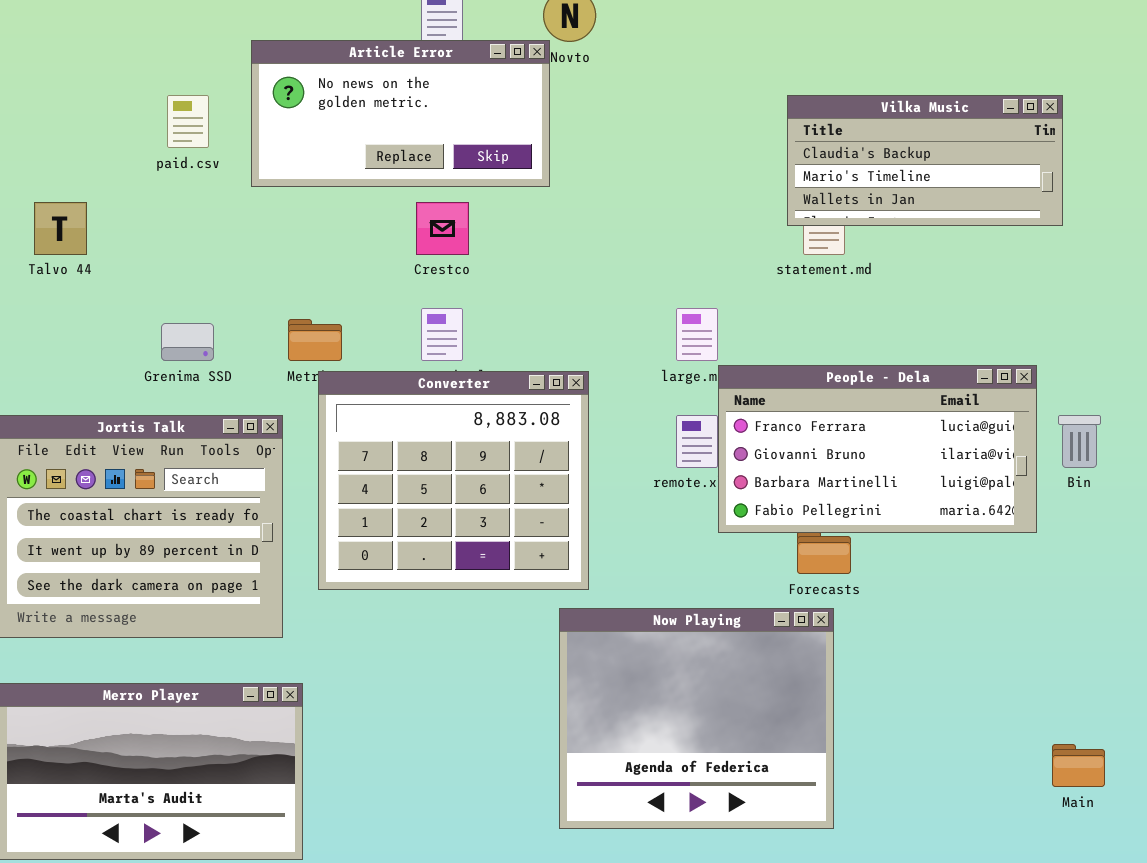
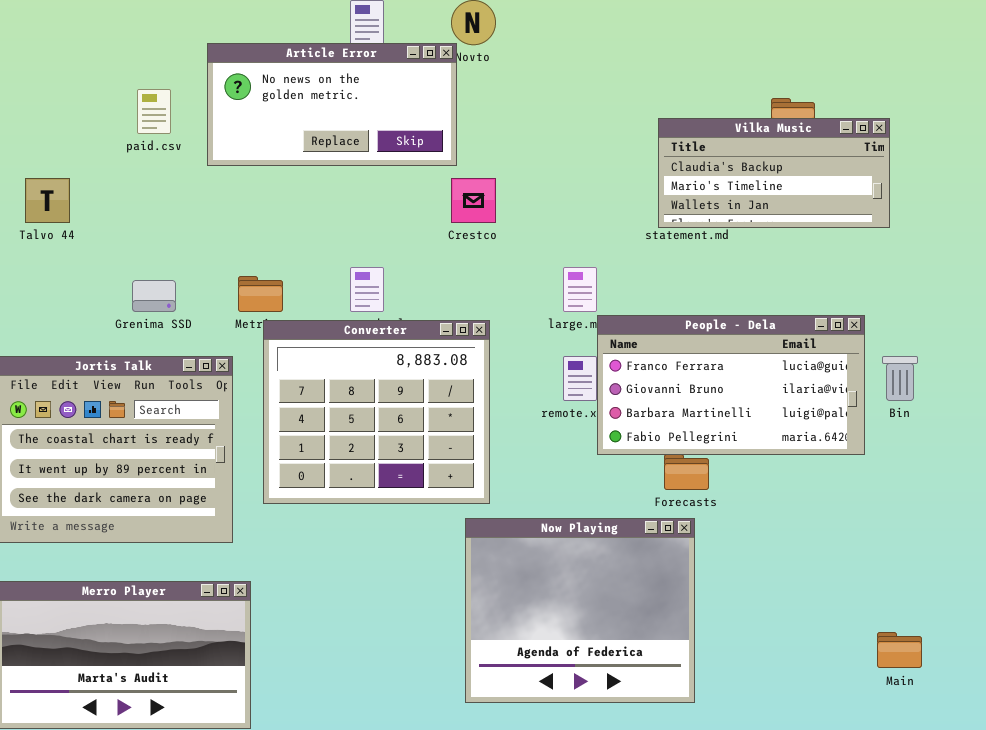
Vilka Music: [787,95,1063,226] -> [658,118,890,228], moved
Crestco: [416,202,469,255] -> [451,178,496,223], moved

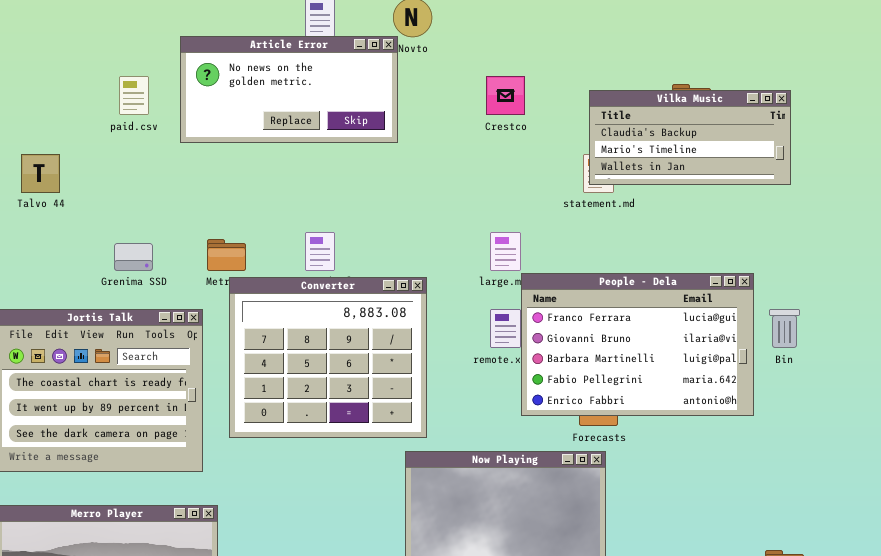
Vilka Music: [658,118,890,228] -> [589,90,791,185], moved
Crestco: [451,178,496,223] -> [486,76,525,115], moved
People - Dela: [597,315,865,455] -> [521,273,754,416], resized

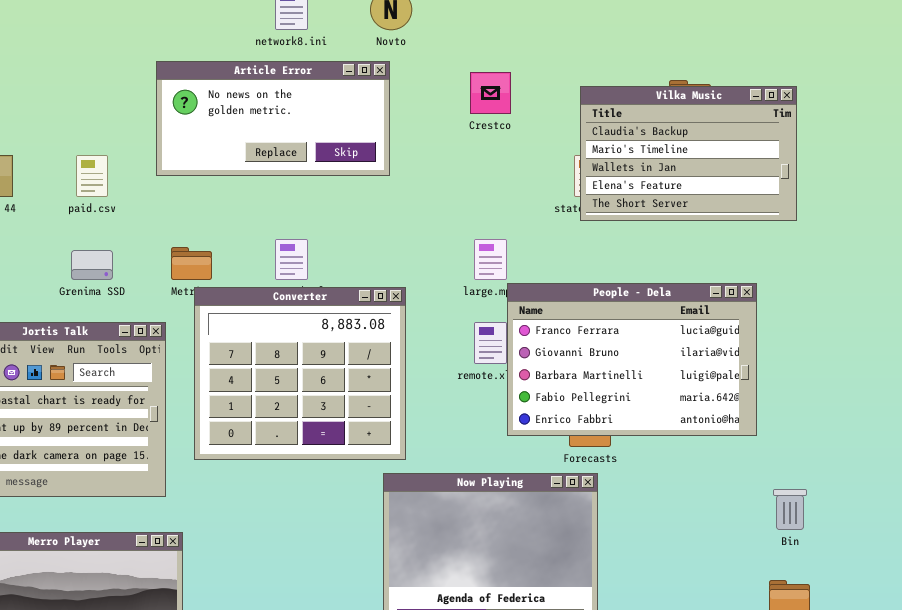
Article Error: [180,36,398,143] -> [156,61,390,176], moved
paid.csv: [119,76,149,115] -> [76,155,108,197], moved
Vilka Music: [589,90,791,185] -> [580,86,797,221], resized
Bin: [769,309,800,348] -> [773,489,807,530], moved

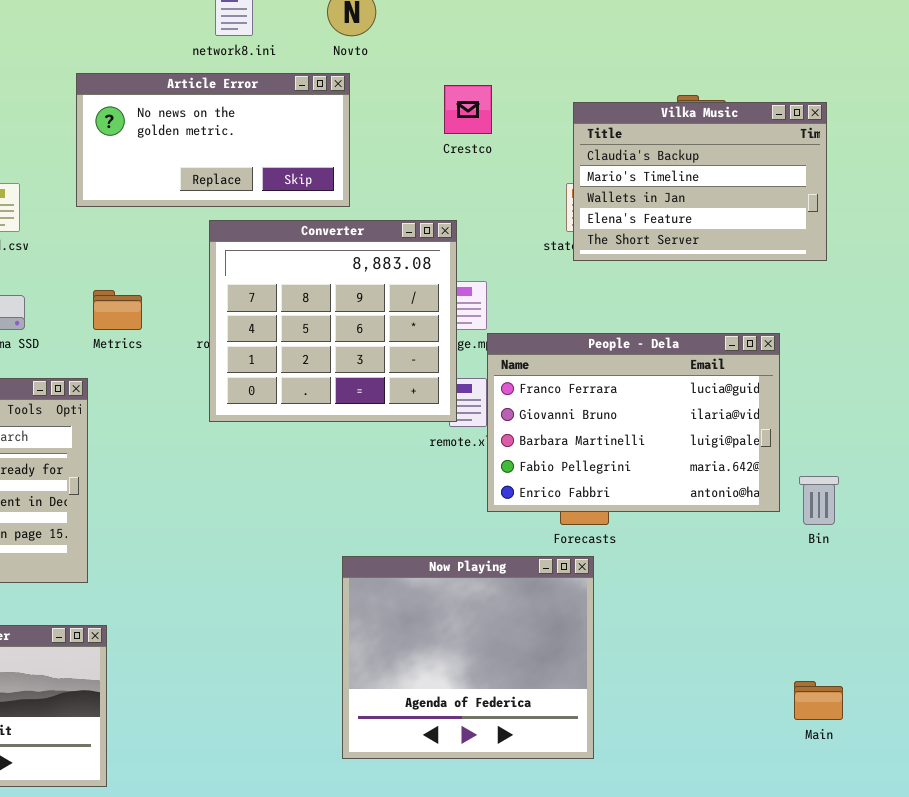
Converter: [194,287,406,460] -> [209,220,457,422], moved
Bin: [773,489,807,530] -> [799,476,839,525], moved

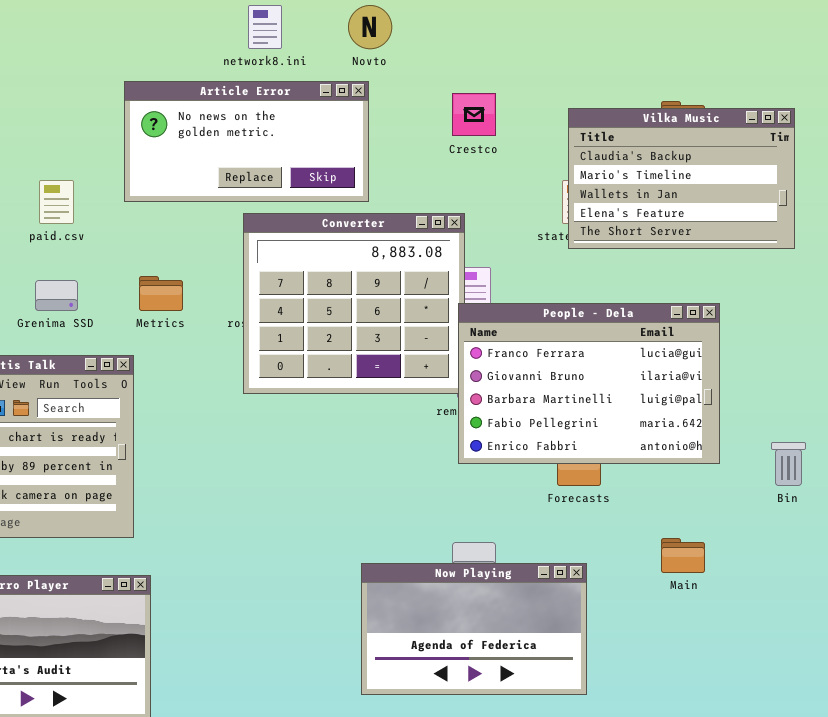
People - Dela: [487,333,780,512] -> [458,303,720,464], moved
Now Playing: [342,556,594,759] -> [361,563,587,695], resized
Main: [794,681,843,720] -> [661,538,705,573], moved

